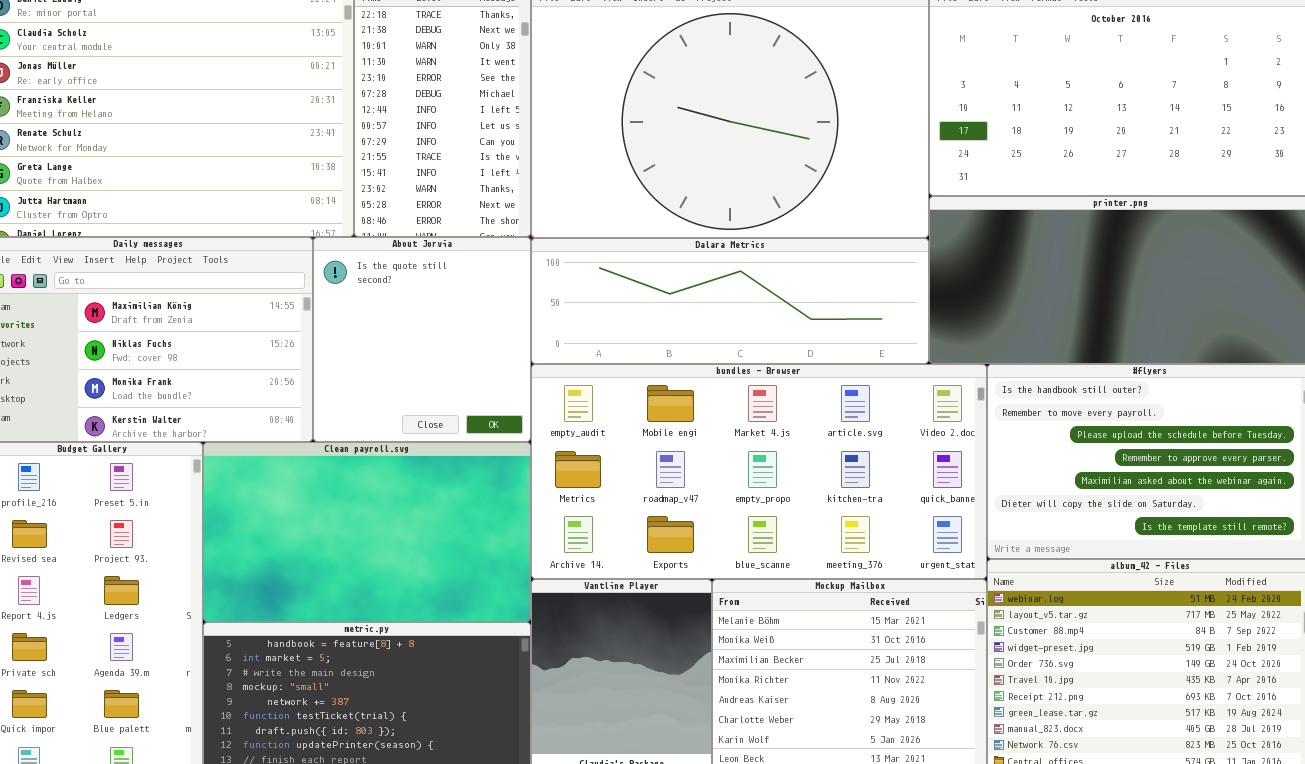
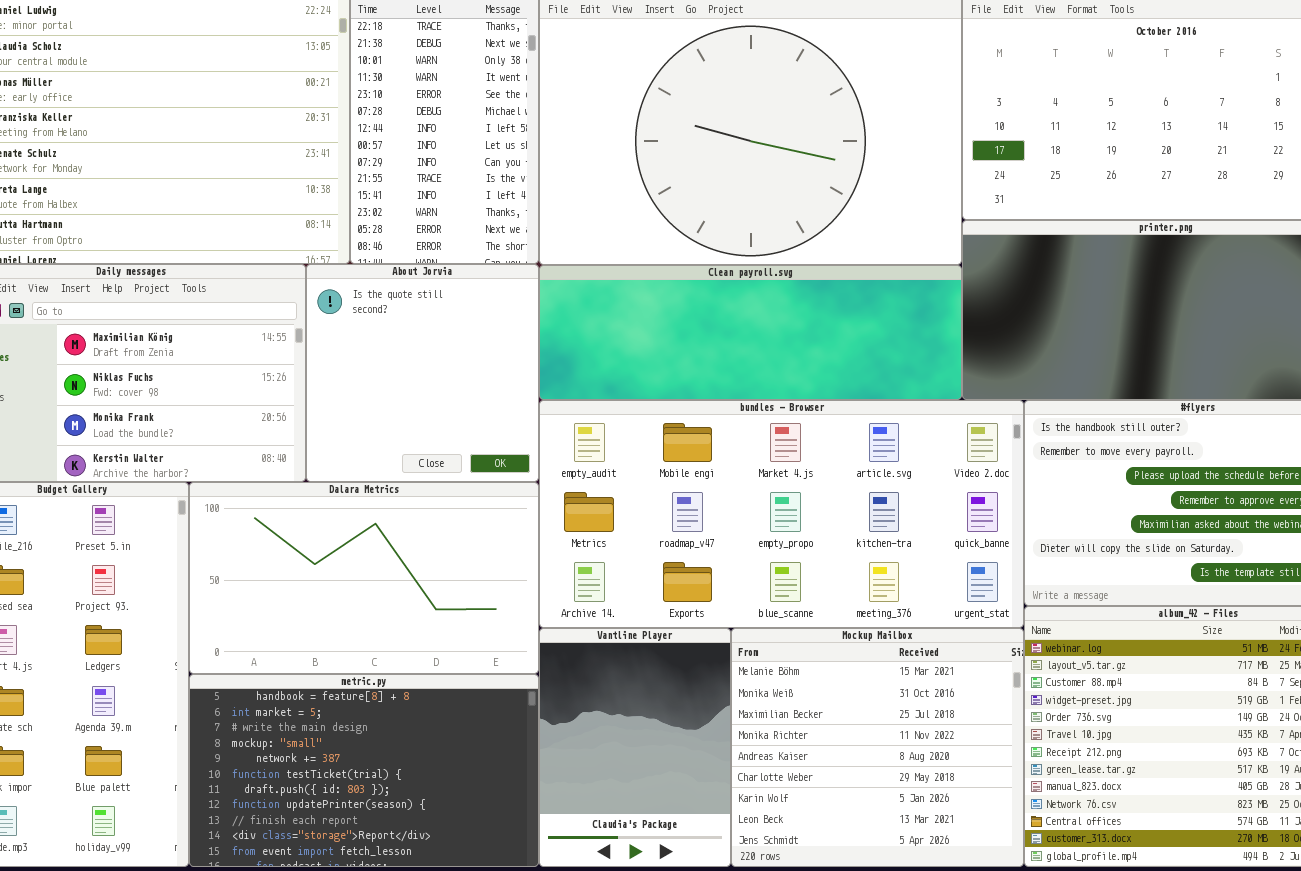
Dalara Metrics: [531,238,929,364] -> [189,482,539,674], moved, resized
Clean payroll.svg: [203,442,531,622] -> [539,265,962,400], moved, resized

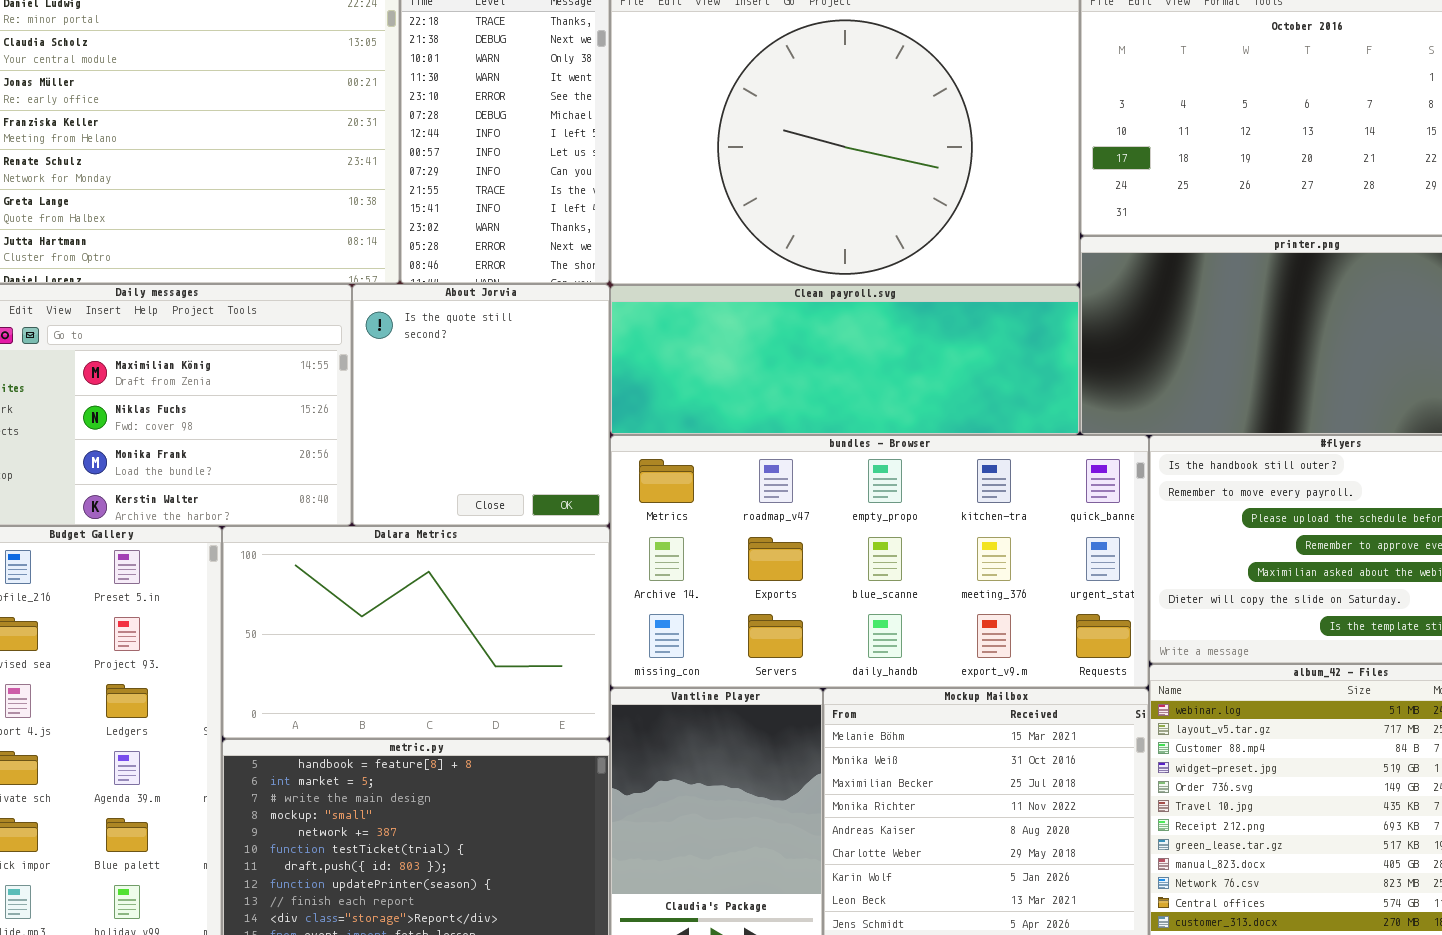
bundles - Browser: [539,400,1024,628] -> [610,435,1149,688], scrolled down 1 row

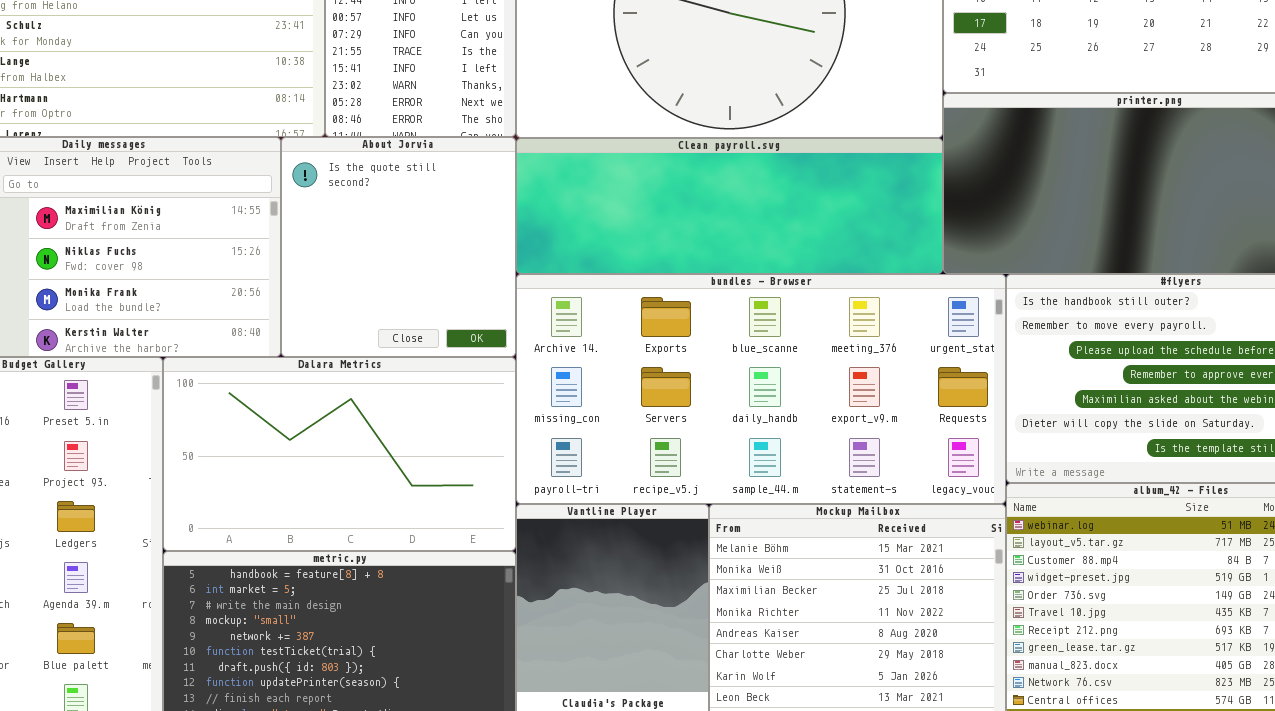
bundles - Browser: [610,435,1149,688] -> [516,274,1006,504], scrolled down 1 row

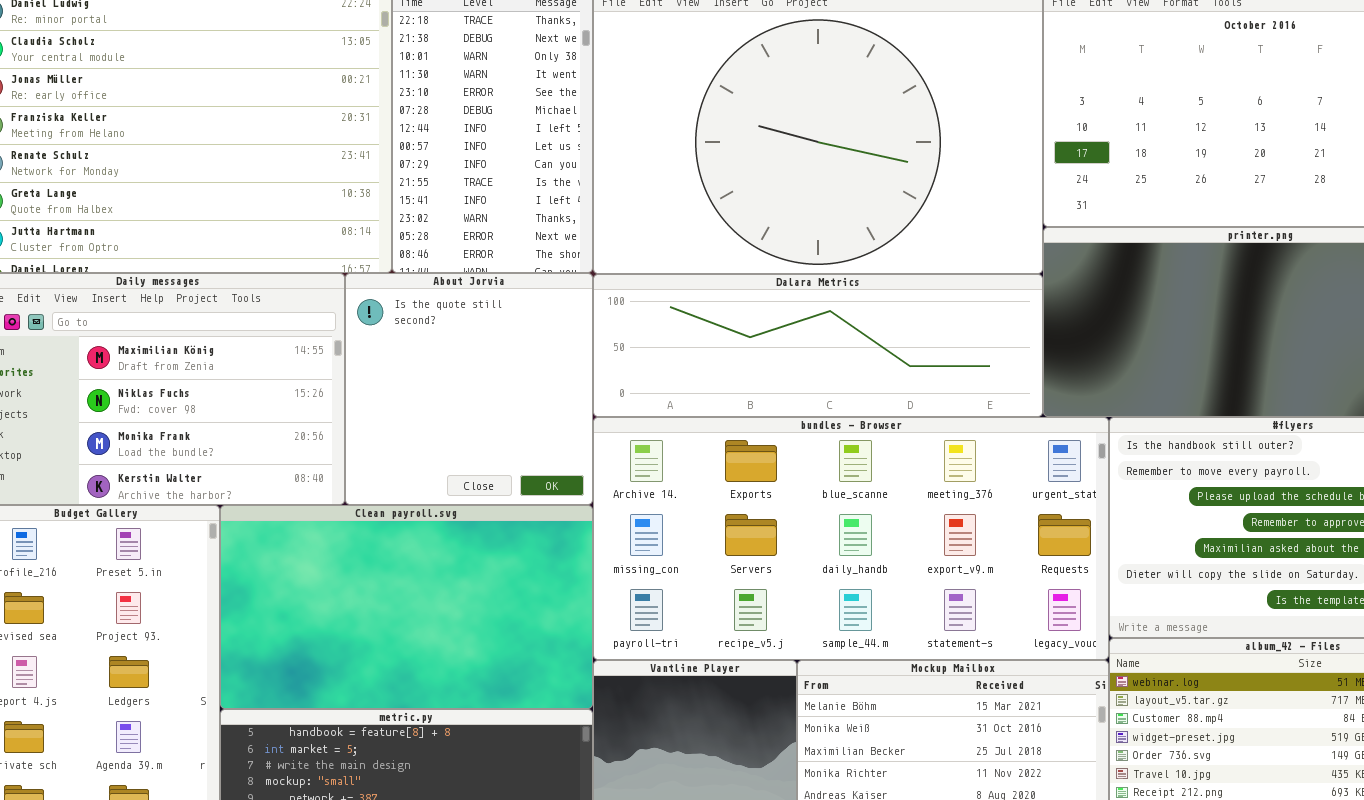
Clean payroll.svg: [516,138,943,274] -> [220,505,593,709], moved, resized
Dalara Metrics: [163,357,516,551] -> [593,274,1043,417], moved, resized

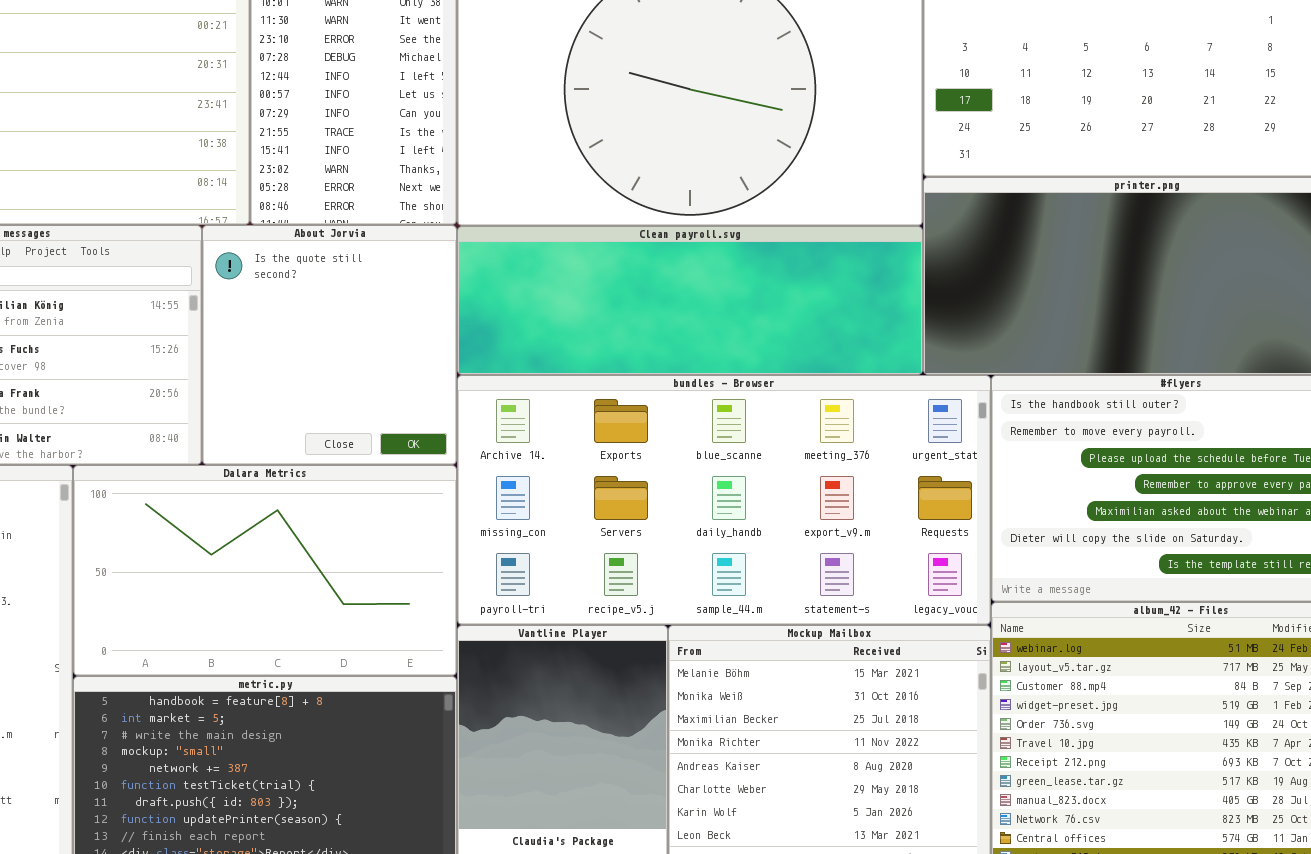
Dalara Metrics: [593,274,1043,417] -> [73,465,457,676], moved, resized
Clean payroll.svg: [220,505,593,709] -> [457,226,923,375], moved, resized

